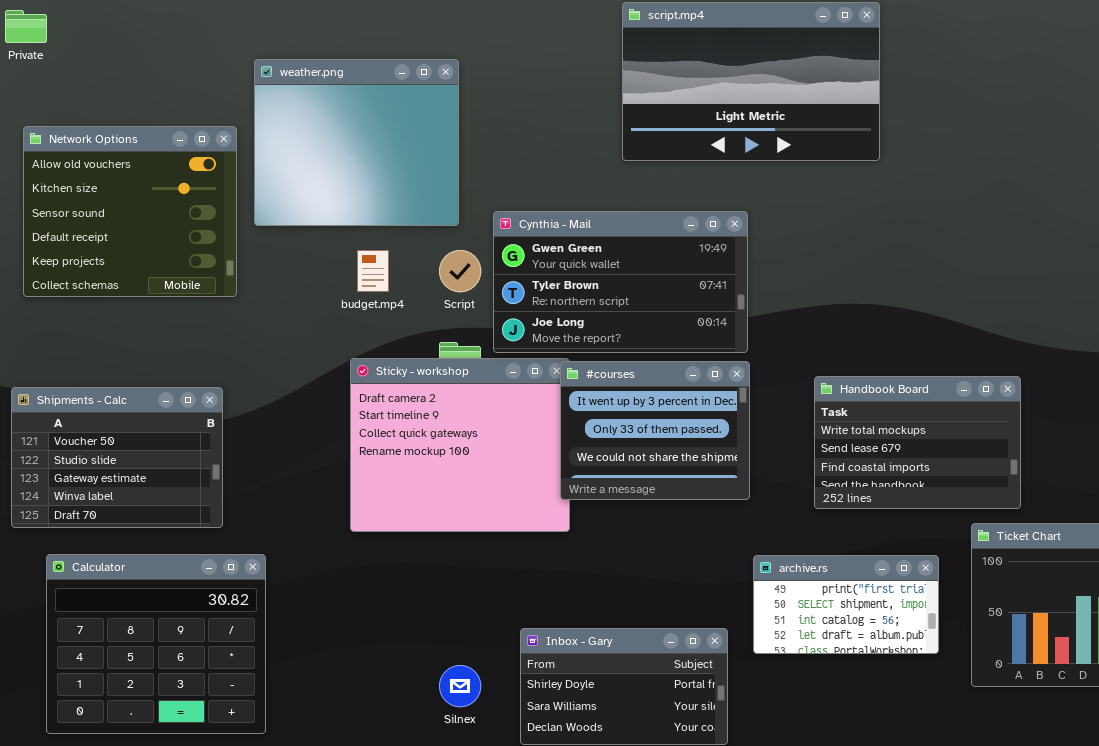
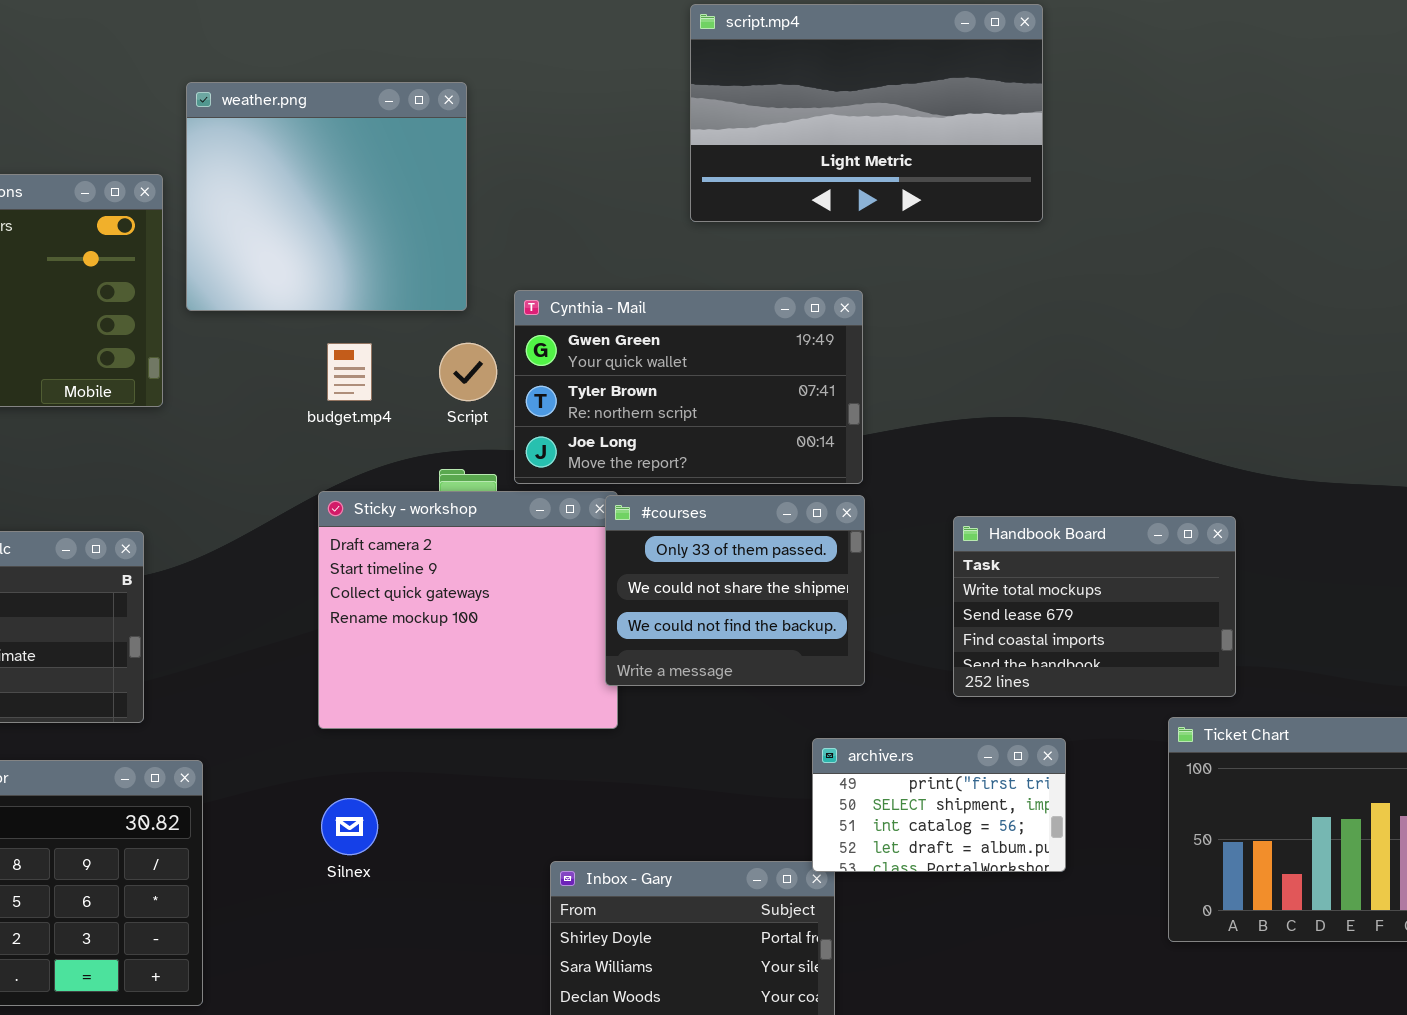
#courses: [560,361,750,500] -> [605,495,865,686], scrolled down 1 row
archive.rs: [753,555,939,654] -> [812,738,1066,872], moved
Silnex: [439,665,481,707] -> [321,798,378,855], moved

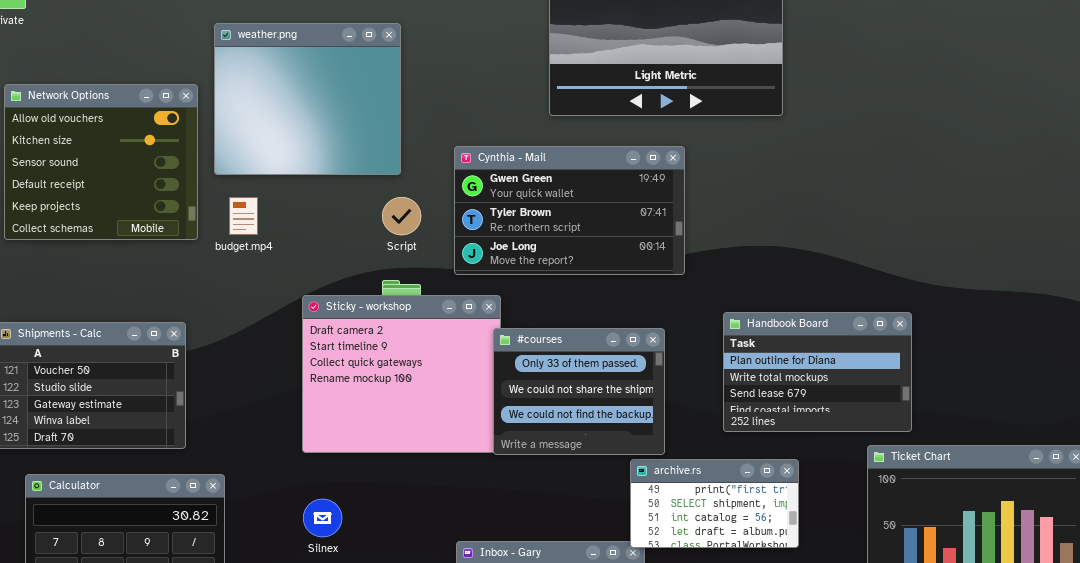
Cynthia - Mail: [514,290,863,484] -> [454,146,685,275], moved
budget.mp4: [327,343,372,401] -> [229,197,258,235], moved
#courses: [605,495,865,686] -> [493,328,665,455], moved
Handbook Board: [953,516,1236,697] -> [723,312,912,432], scrolled up 1 row

